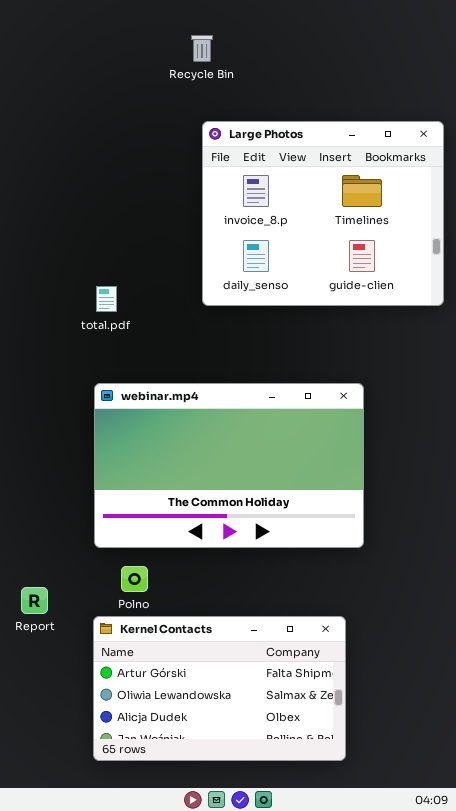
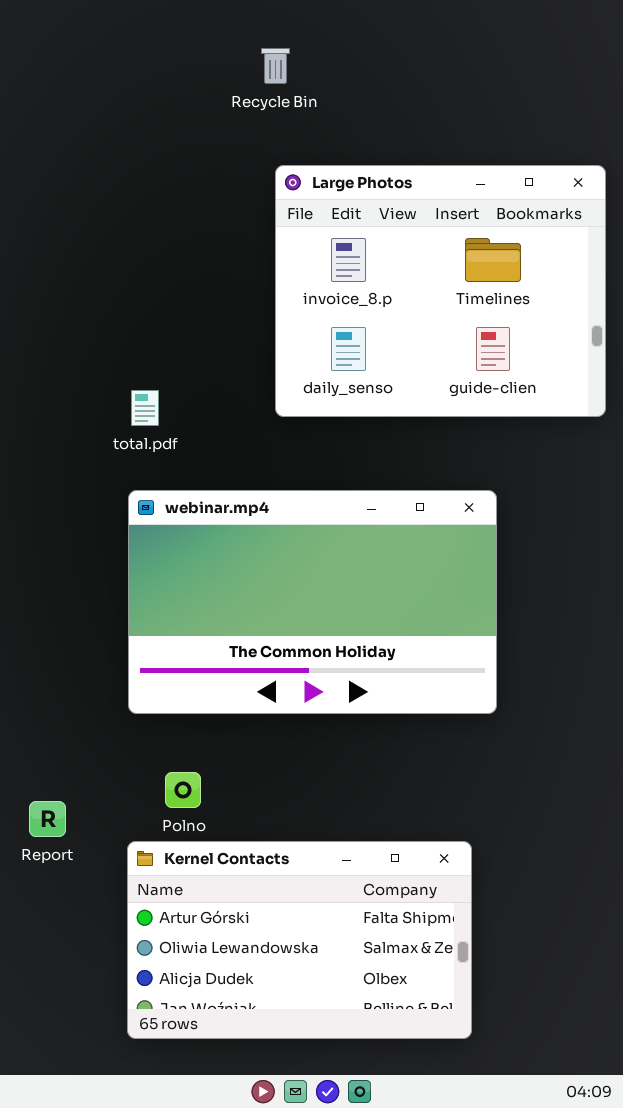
webinar.mp4: [94,383,364,548] -> [128,490,497,714], moved

